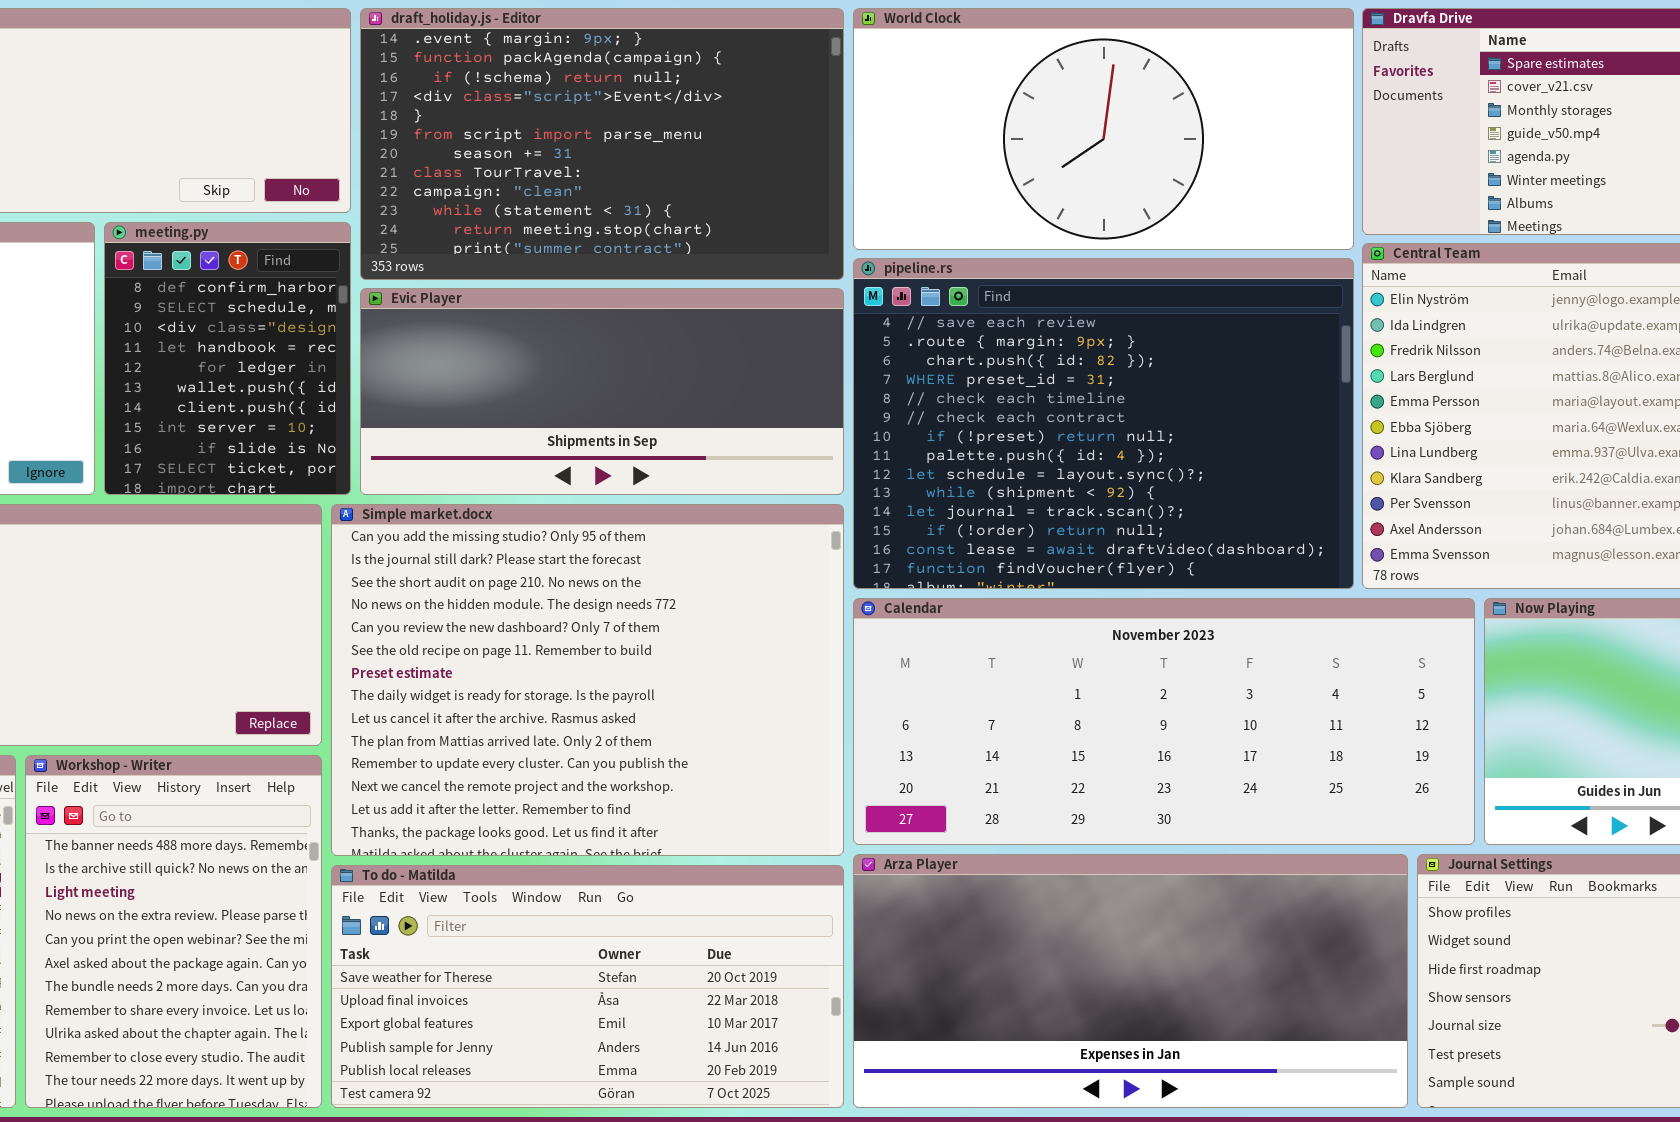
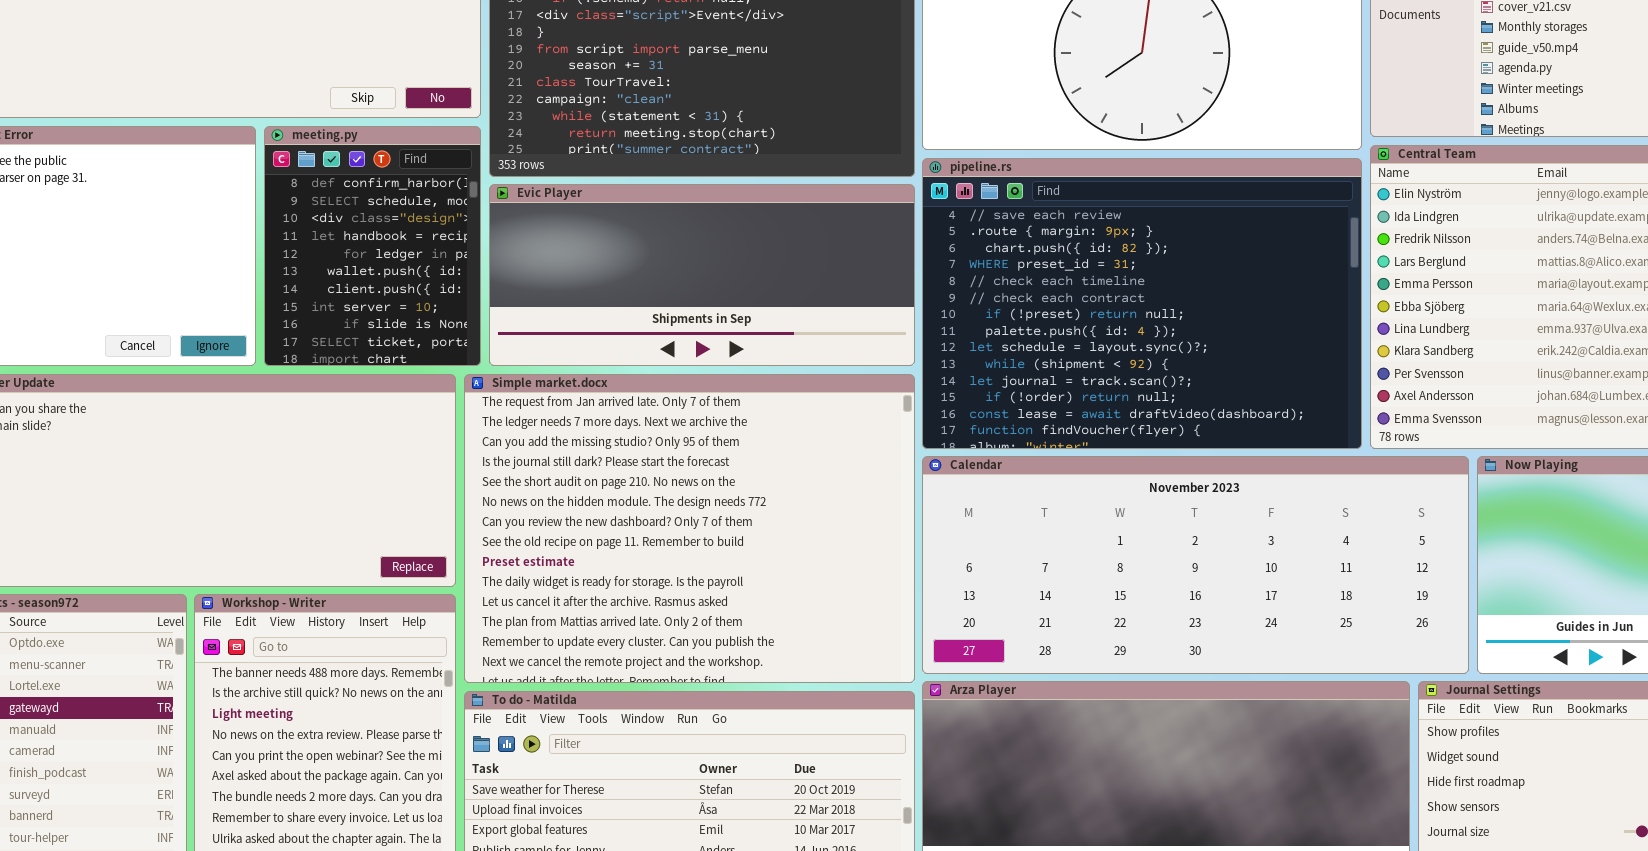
Simple market.docx: [331,504,844,856] -> [464,374,915,683], scrolled up 2 rows

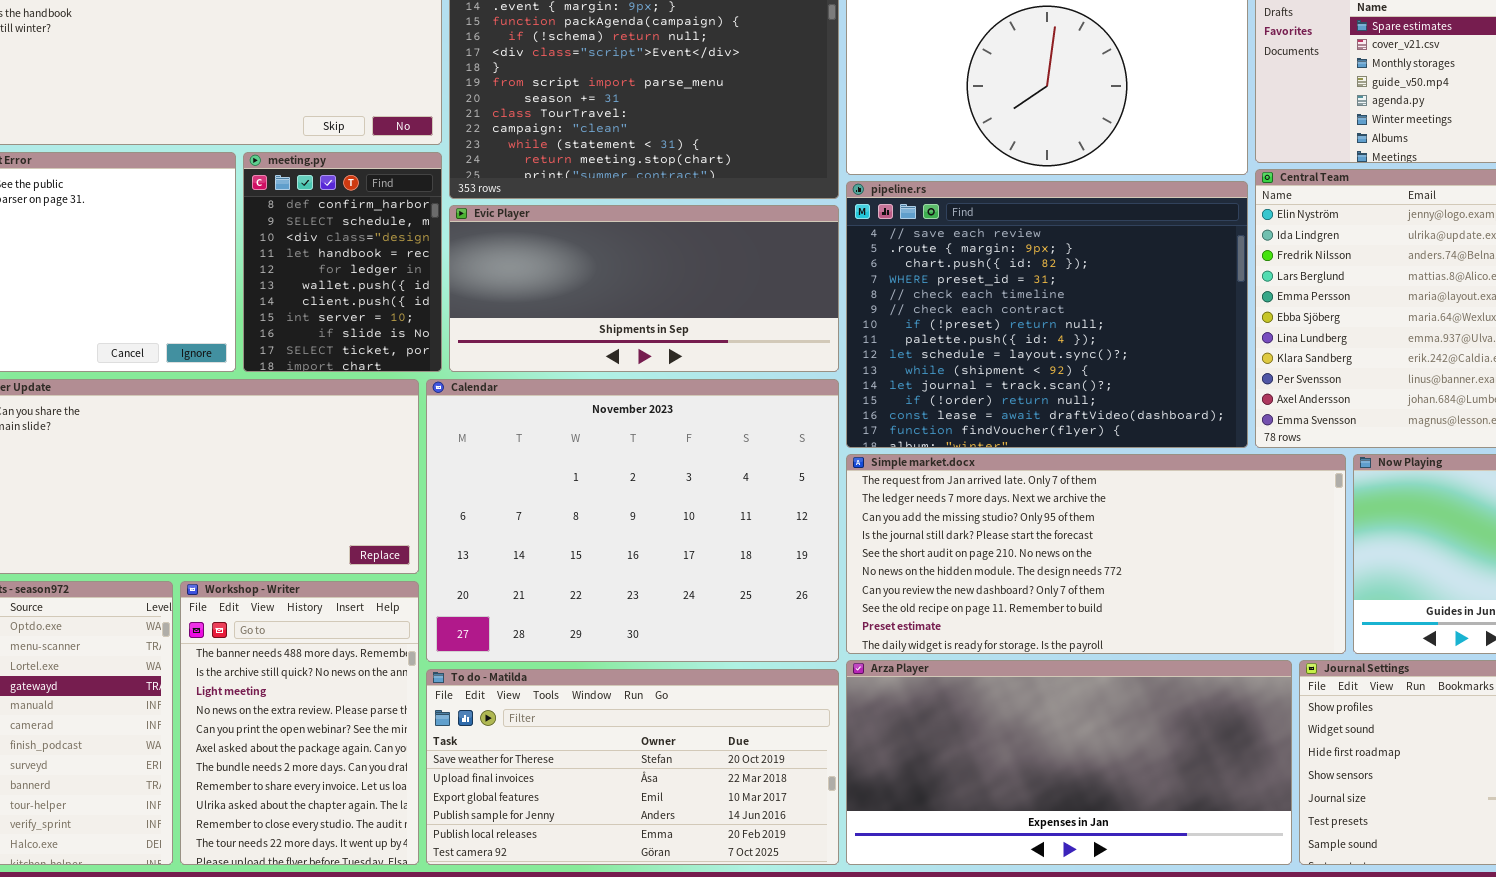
Simple market.docx: [464,374,915,683] -> [846,454,1346,654], moved, resized
Calendar: [922,456,1469,674] -> [426,379,839,662], moved, resized

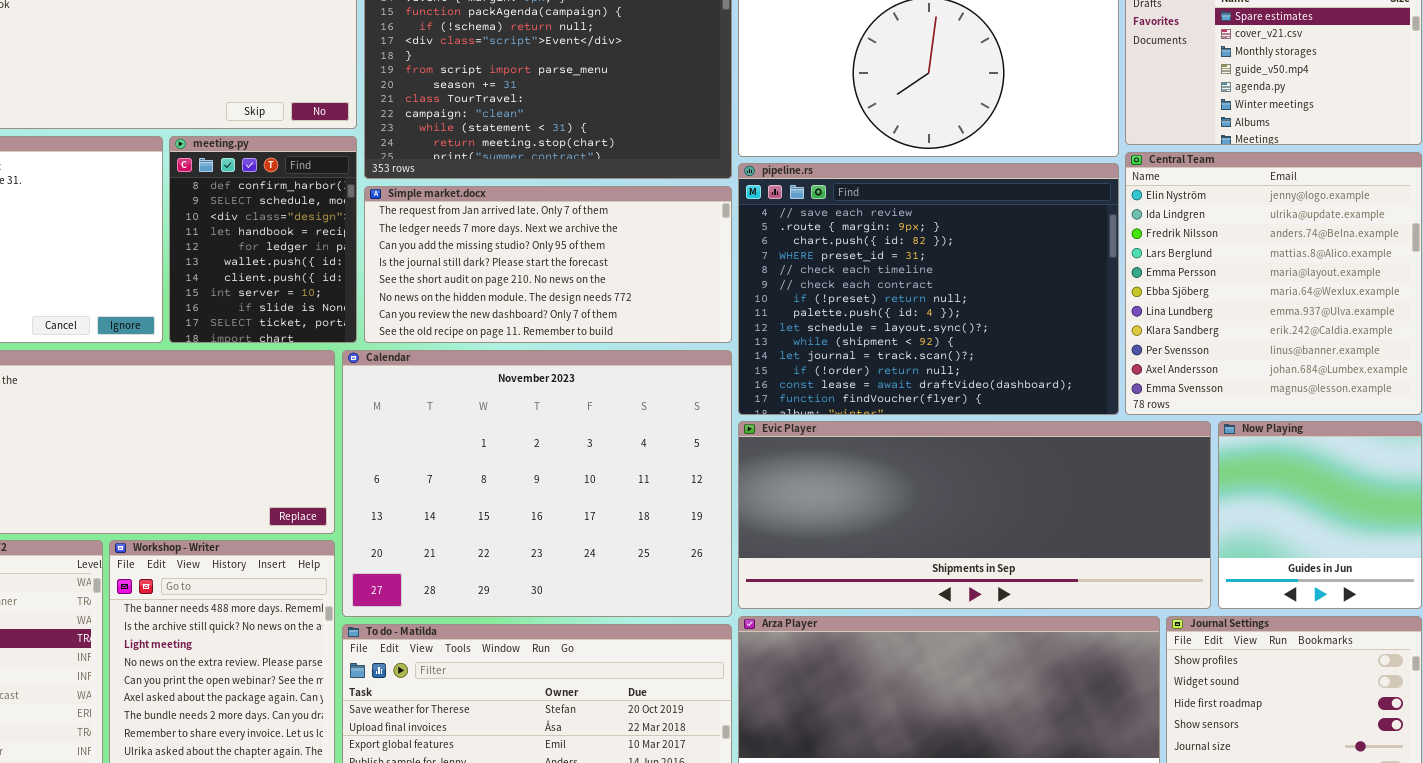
Evic Player: [449,205,839,372] -> [738,421,1211,609], moved, resized
Simple market.docx: [846,454,1346,654] -> [364,186,732,343], moved, resized

